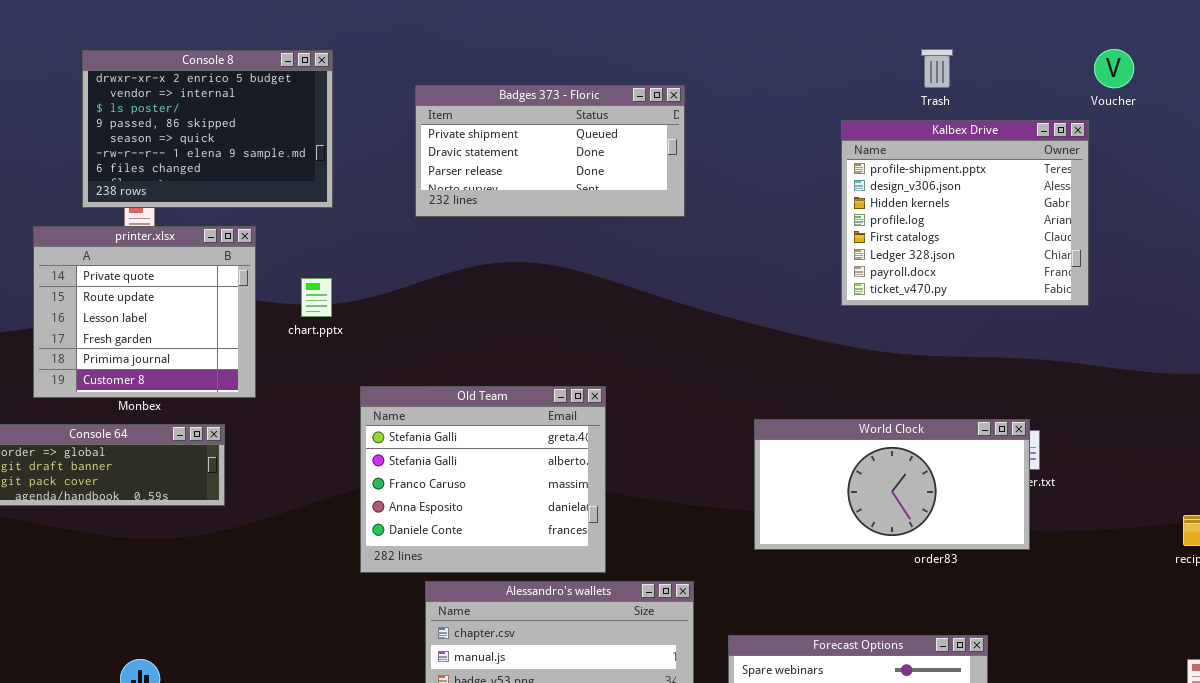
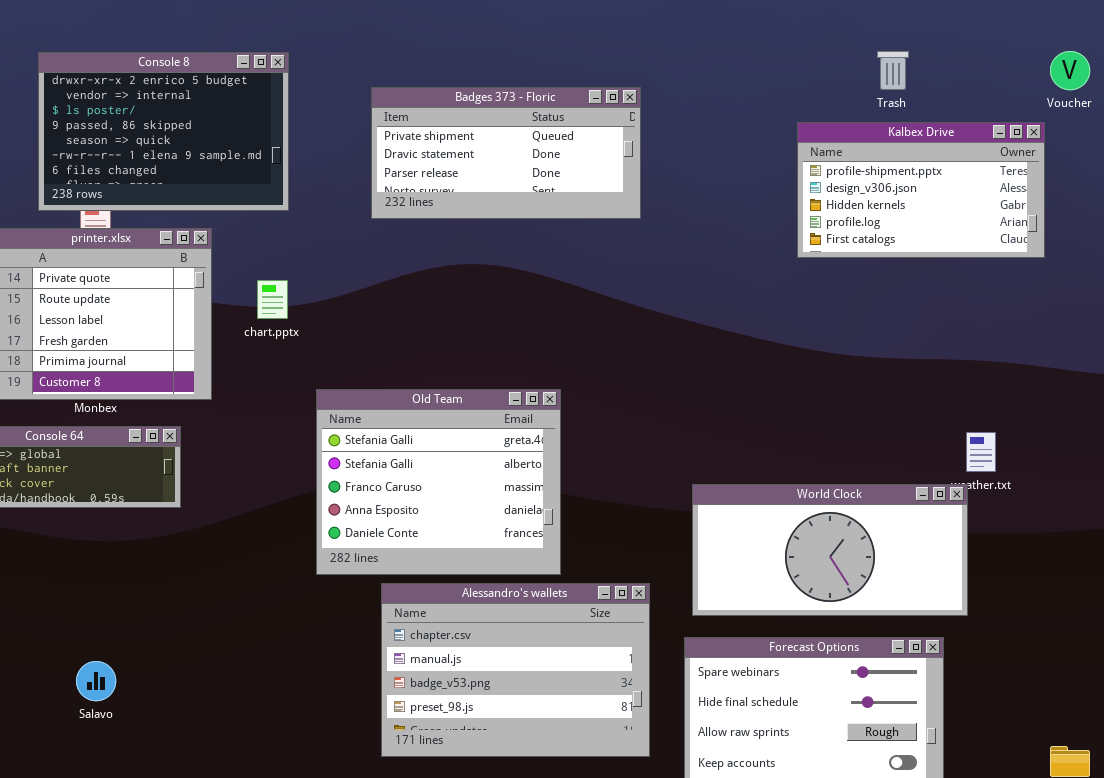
Kalbex Drive: [841,120,1089,306] -> [797,122,1045,258], resized
World Clock: [754,419,1030,550] -> [692,484,968,616], moved

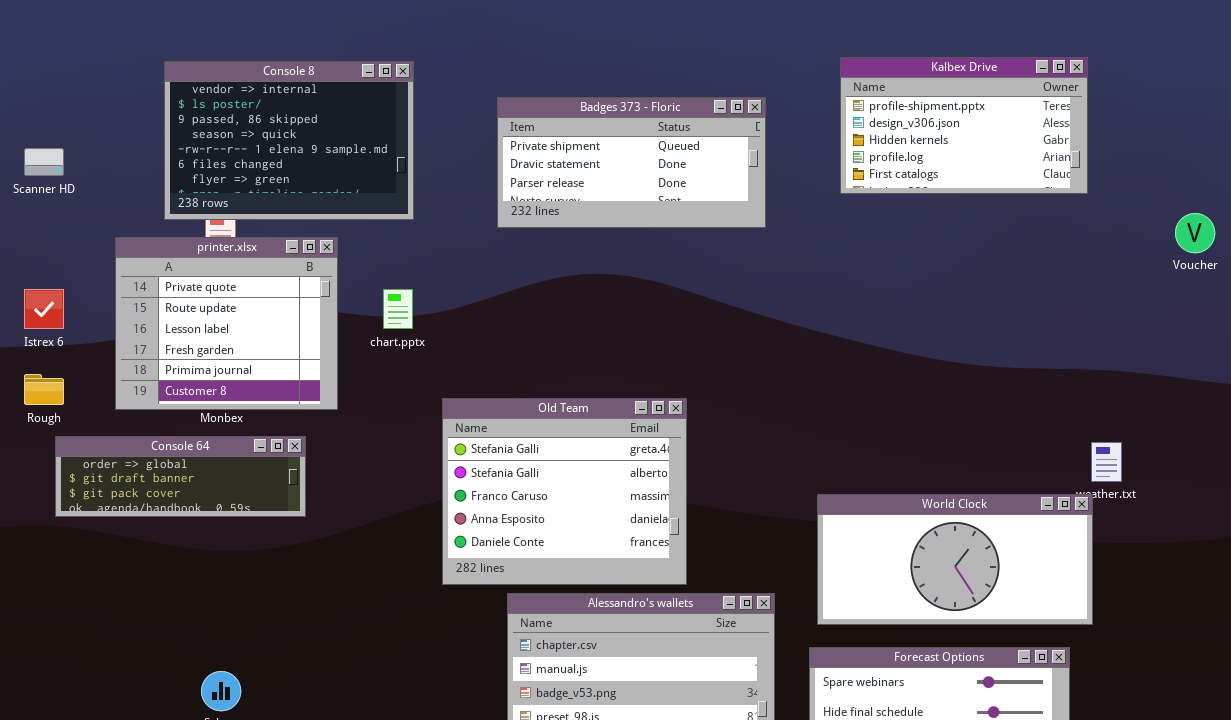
Voucher: [1050,51,1090,90] -> [1175,213,1215,253], moved
Console 8: [38,52,289,211] -> [164,61,414,220], scrolled down 1 row
Kalbex Drive: [797,122,1045,258] -> [840,57,1088,194], moved

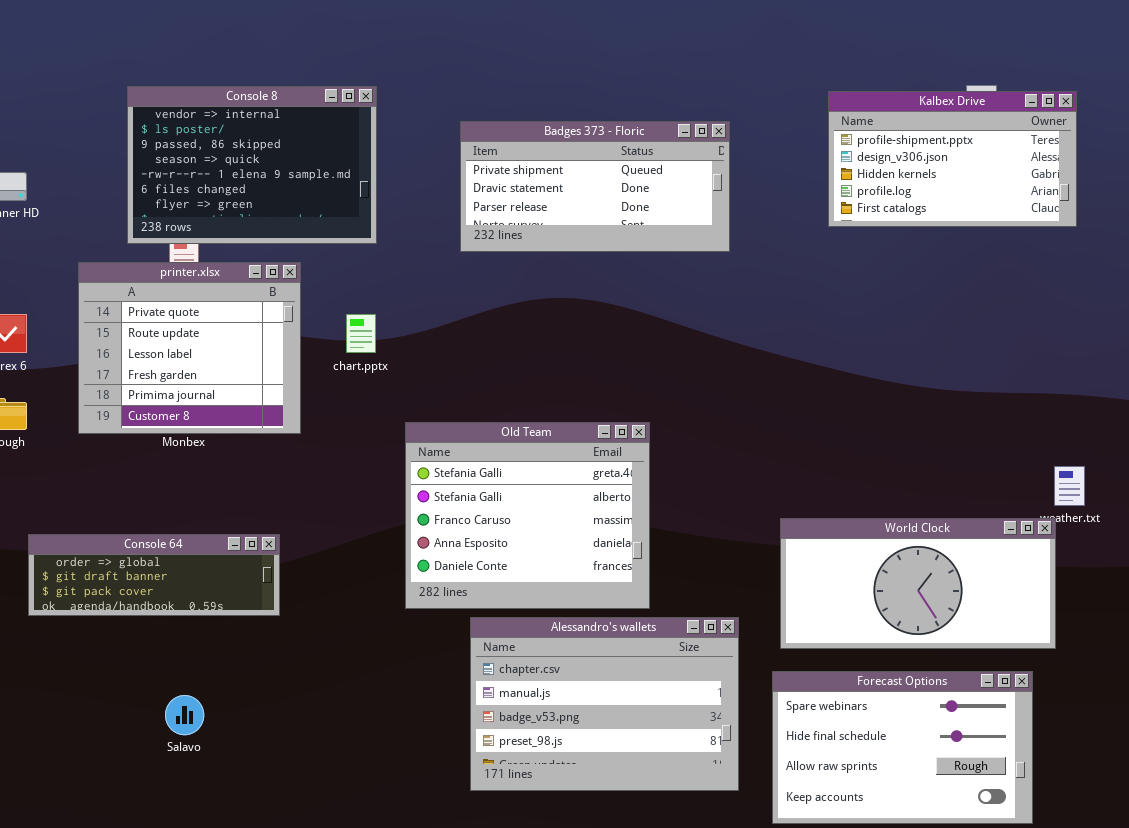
Kalbex Drive: [840,57,1088,194] -> [828,91,1077,227], moved
Console 64: [55,436,306,517] -> [28,534,280,616], moved

